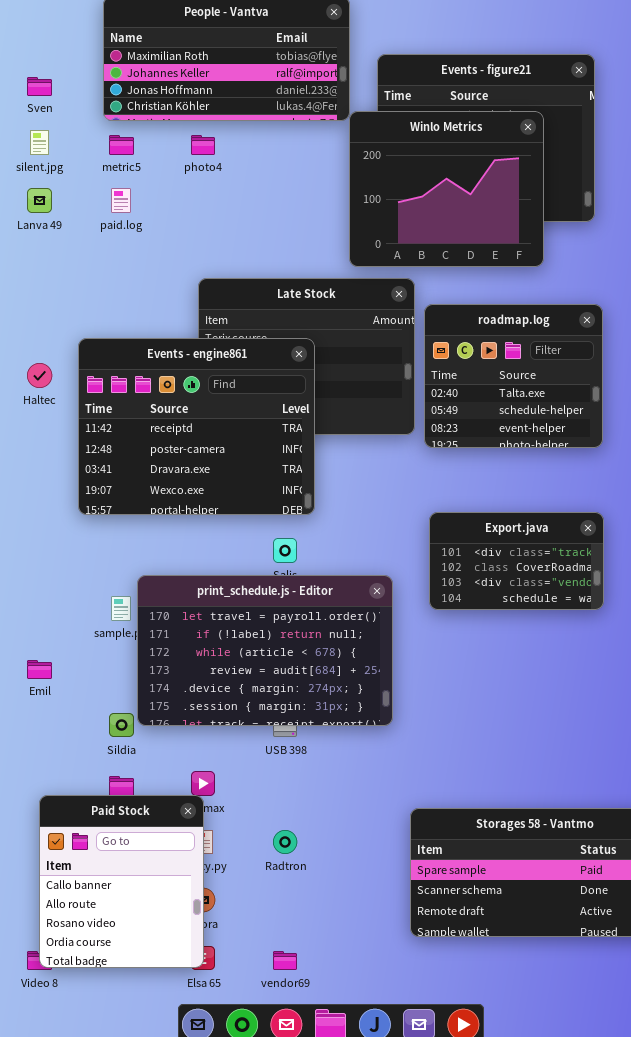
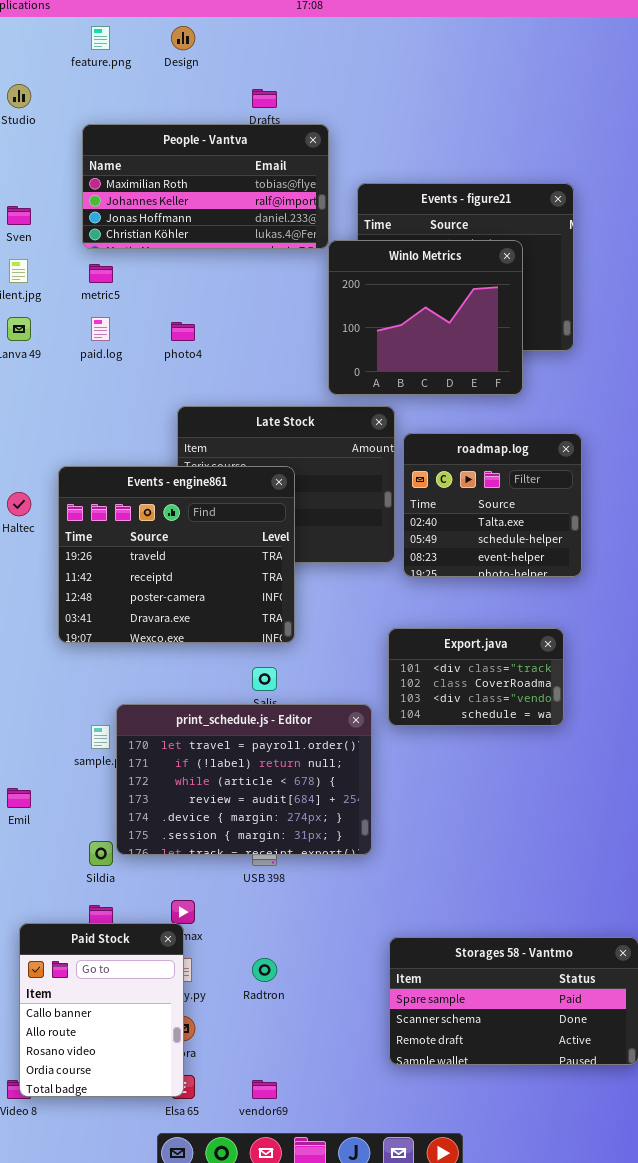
photo4: [191,135,215,155] -> [171,322,195,341], moved
Events - engine861: [78,338,315,515] -> [58,466,295,643], scrolled up 1 row
Export.java: [429,512,604,610] -> [388,628,564,726], moved

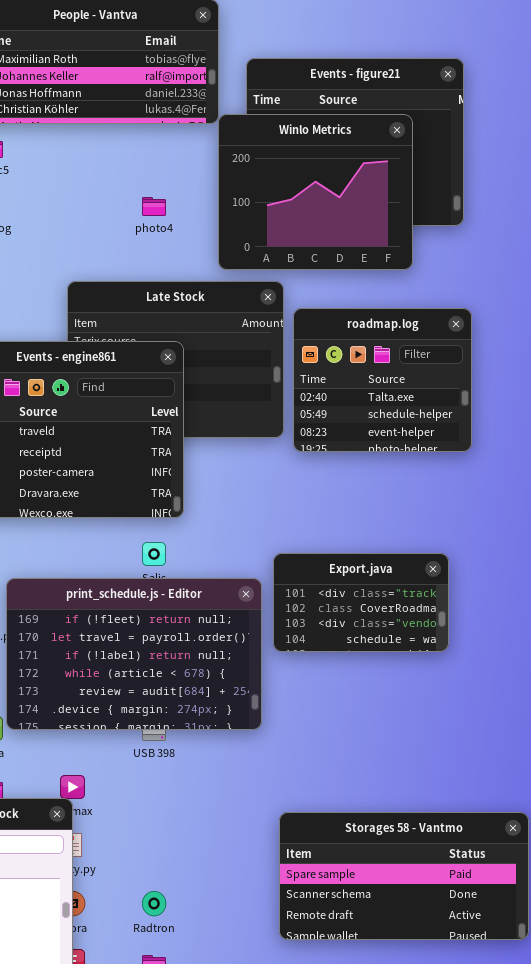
photo4: [171,322,195,341] -> [142,197,166,216], moved
Export.java: [388,628,564,726] -> [273,553,449,652], moved
print_schedule.js - Editor: [116,704,372,855] -> [6,578,262,730], scrolled up 1 row
Radtron: [252,958,277,982] -> [142,891,166,916], moved

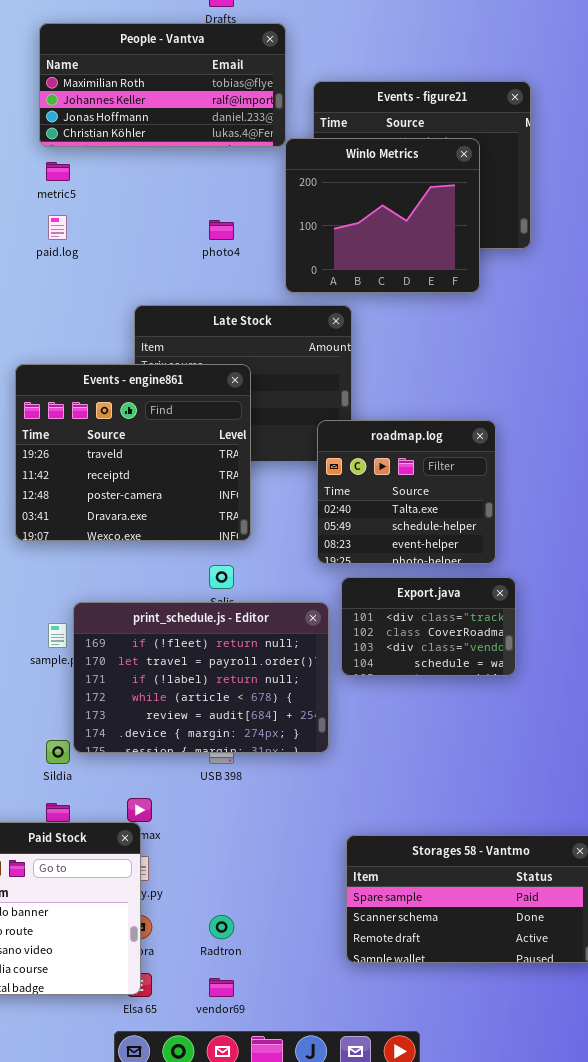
roadmap.log: [293,308,472,452] -> [317,420,496,564], moved

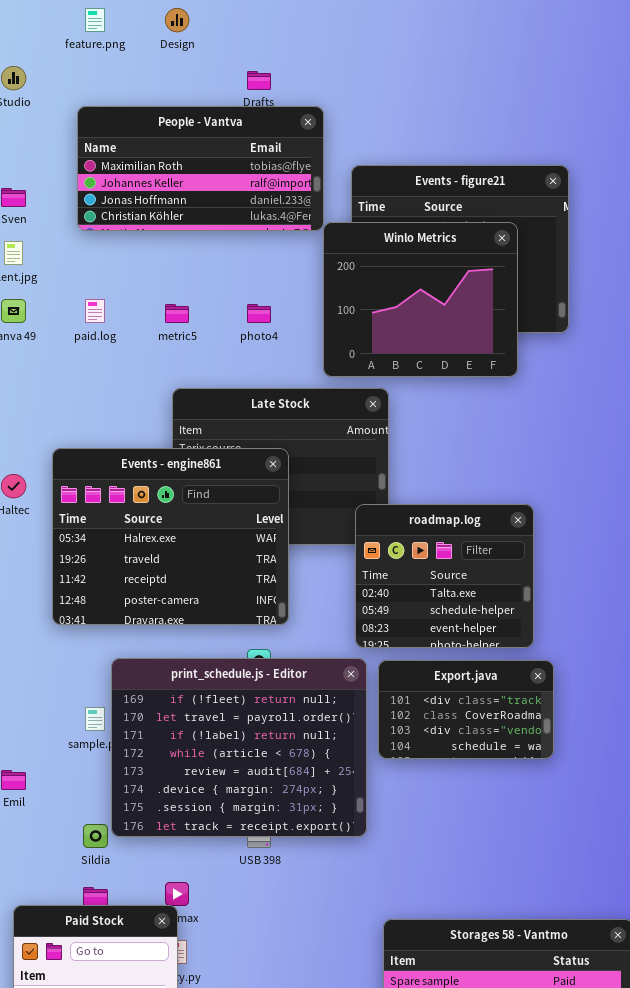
metric5: [46,162,70,181] -> [165,304,189,323], moved
Events - engine861: [15,364,251,541] -> [52,448,289,625], scrolled up 1 row
print_schedule.js - Editor: [73,602,329,753] -> [111,658,367,837], resized

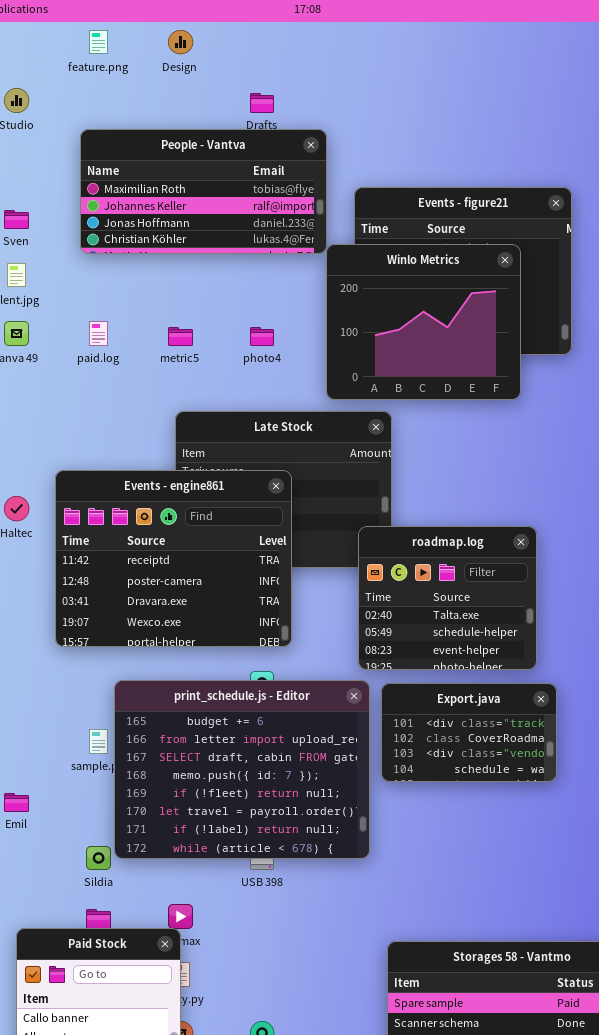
Events - engine861: [52,448,289,625] -> [55,470,292,647], scrolled down 2 rows
print_schedule.js - Editor: [111,658,367,837] -> [114,680,370,859], scrolled up 4 rows

